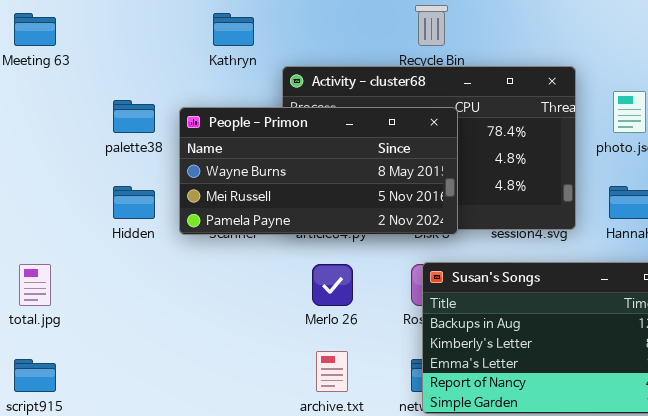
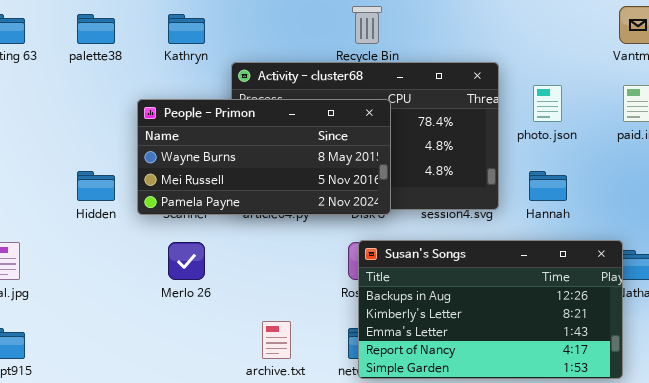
palette38: [113,100,155,133] -> [77,14,115,44], moved
Merlo 26: [312,264,353,306] -> [168,242,205,280], moved

